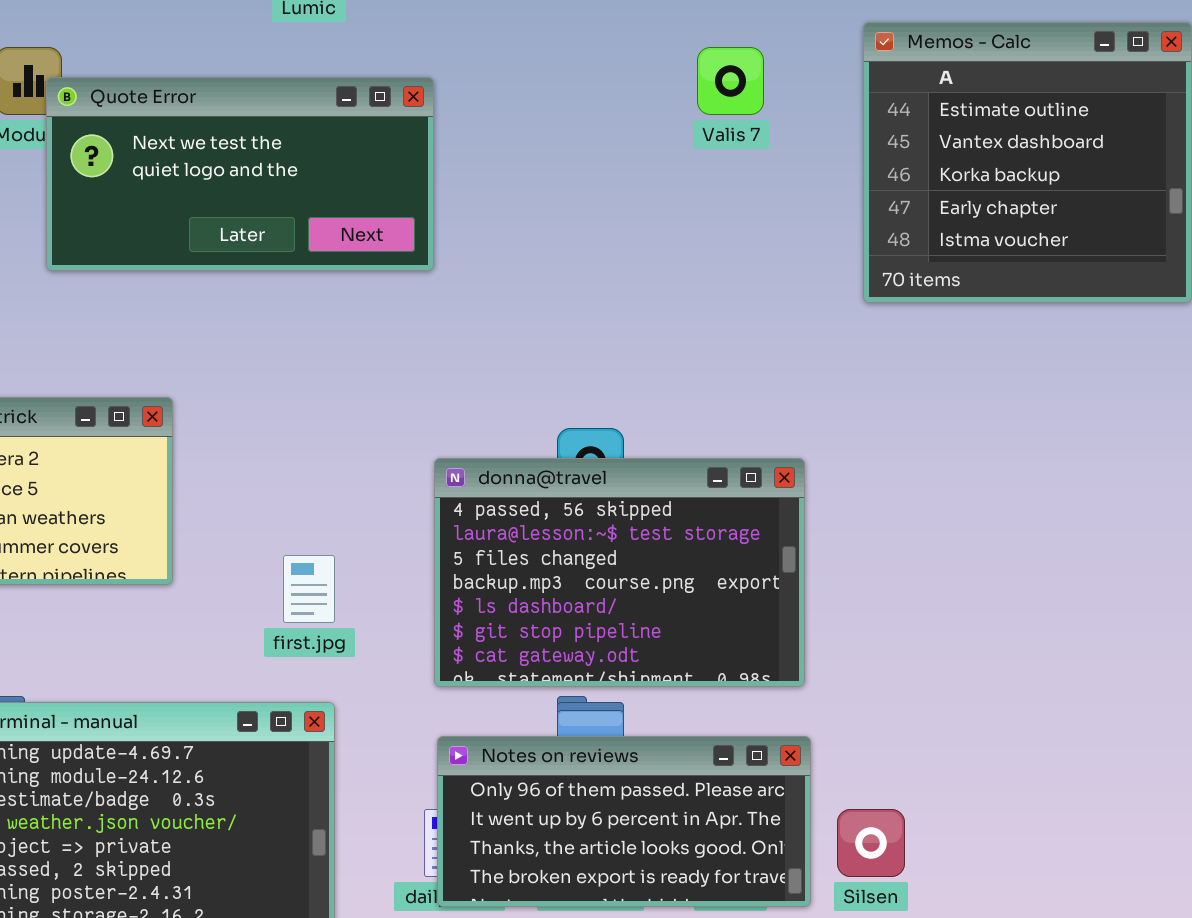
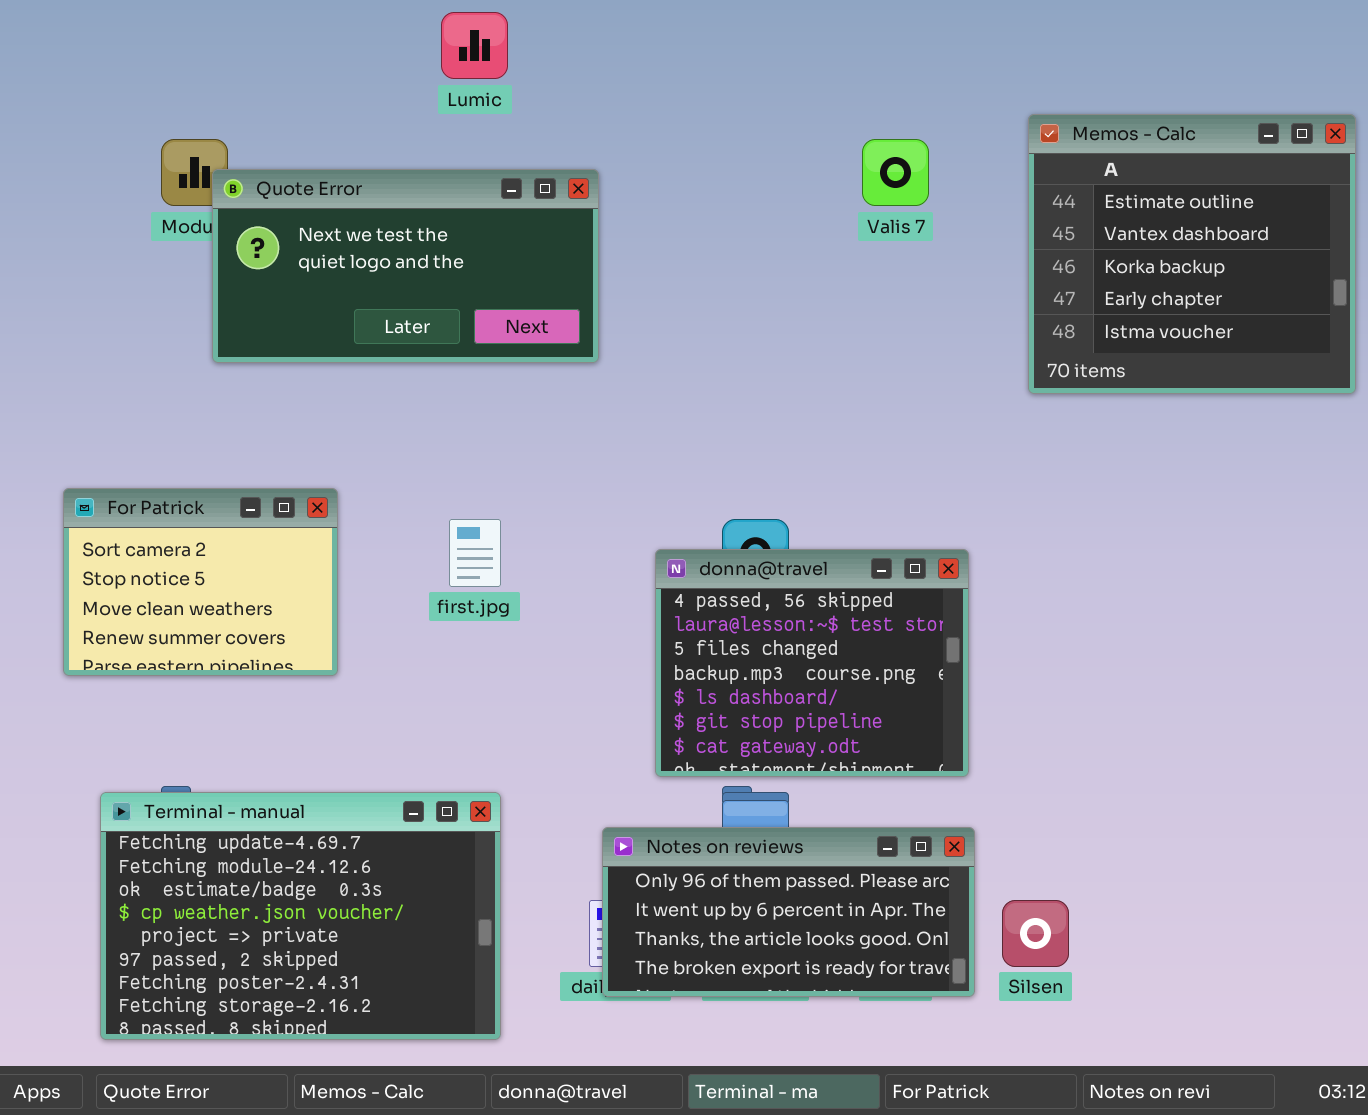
donna@travel: [434,458,805,687] -> [655,549,969,777], resized
first.jpg: [283,555,335,623] -> [449,519,501,587], moved

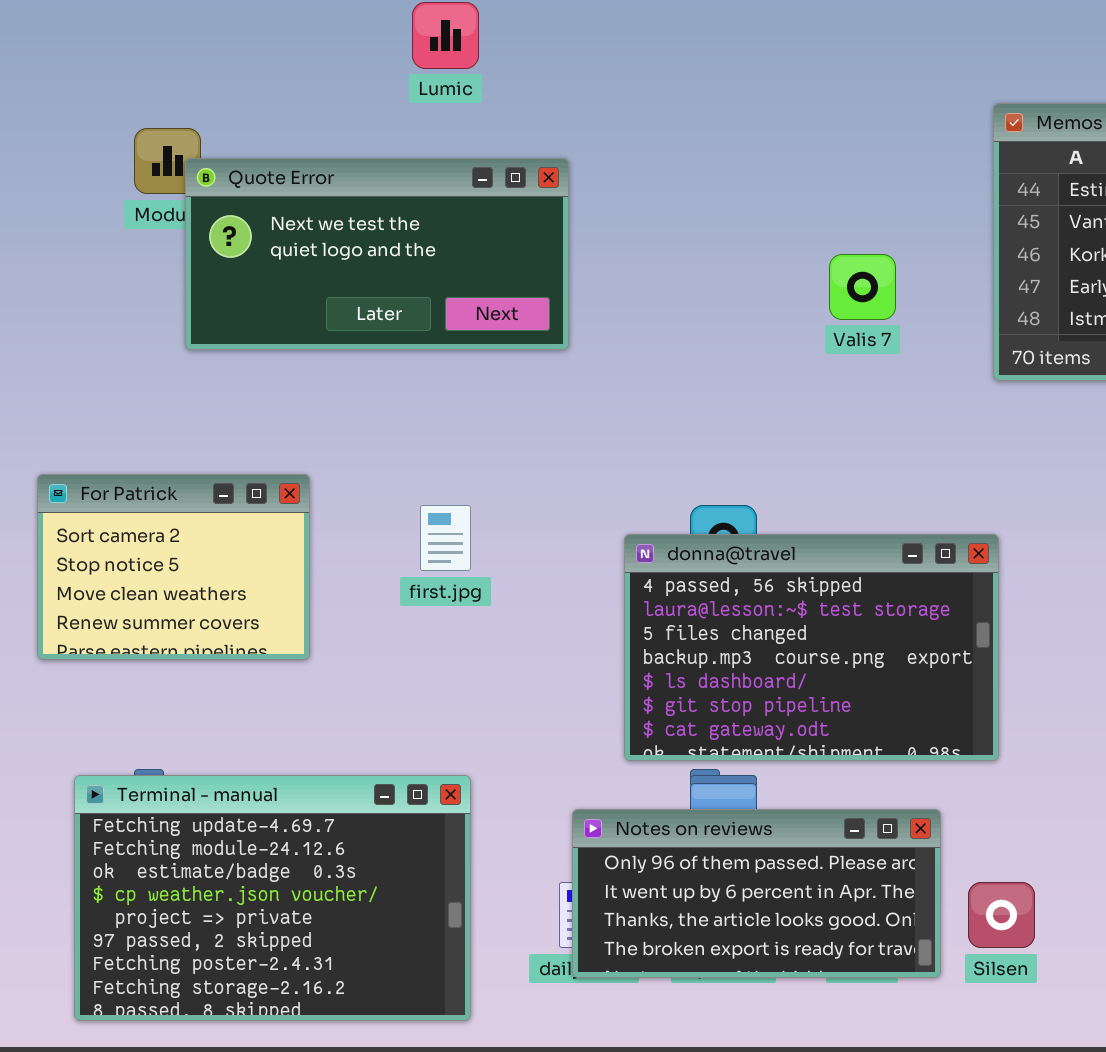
Valis 7: [862,139,929,206] -> [829,254,896,320], moved
donna@travel: [655,549,969,777] -> [624,534,999,761], resized

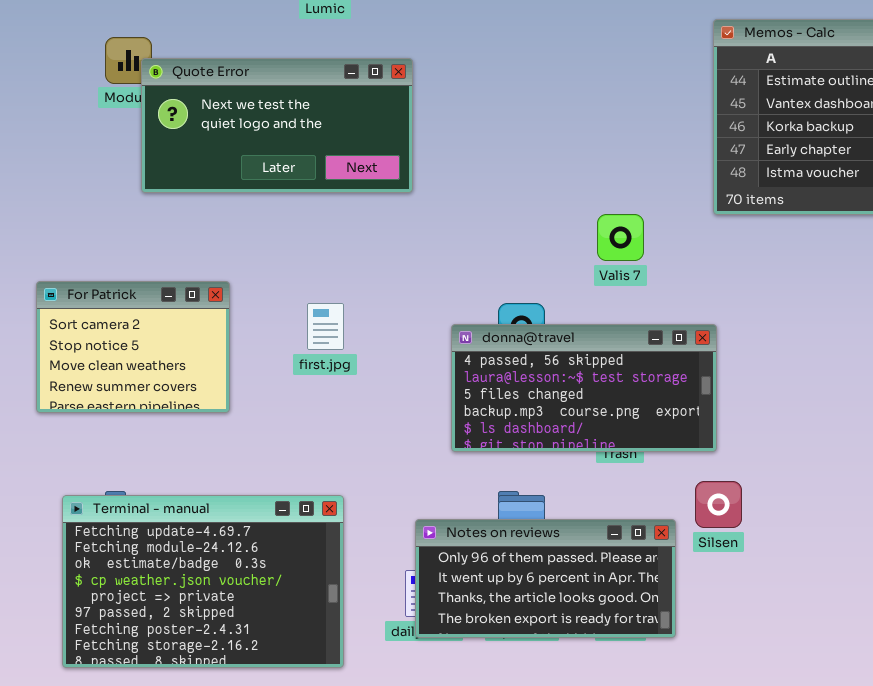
Valis 7: [829,254,896,320] -> [597,214,644,261], moved
donna@travel: [624,534,999,761] -> [451,324,717,452], resized
Silsen: [968,882,1035,948] -> [695,481,742,528], moved

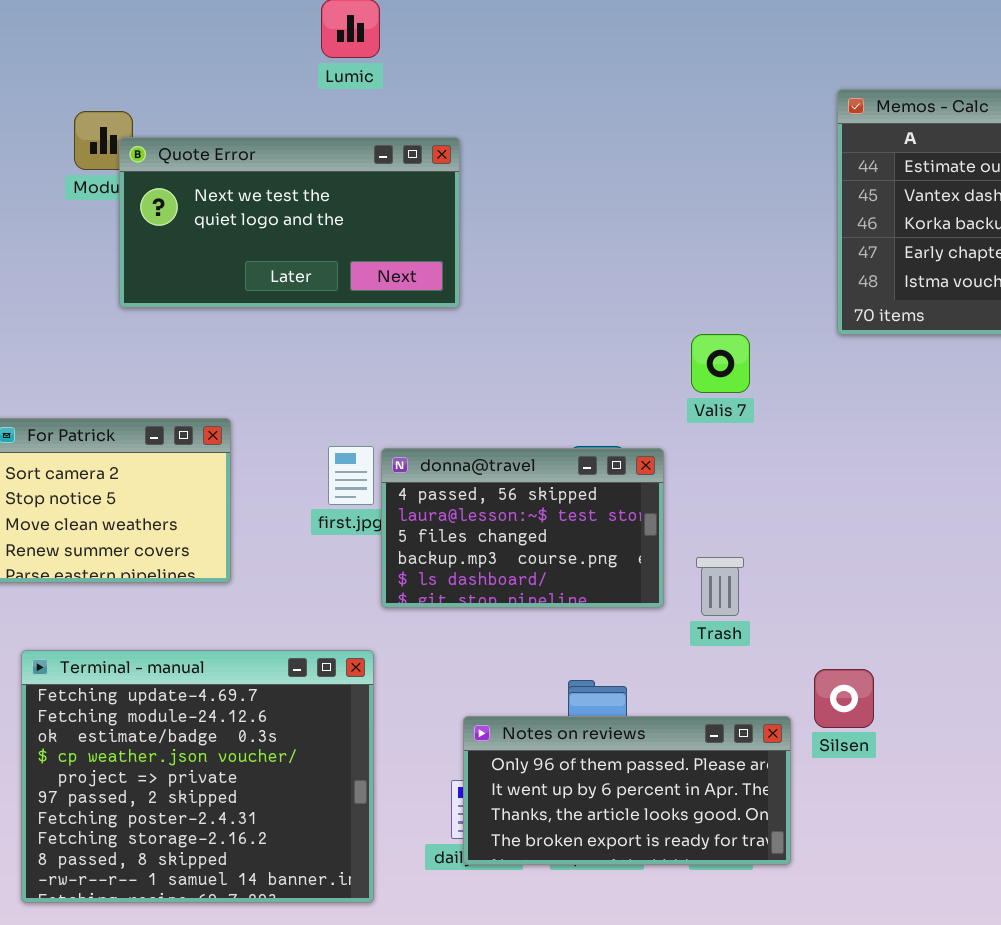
donna@travel: [451,324,717,452] -> [381,448,664,608], moved, resized
Terminal - manual: [62,495,344,668] -> [21,650,374,903], resized

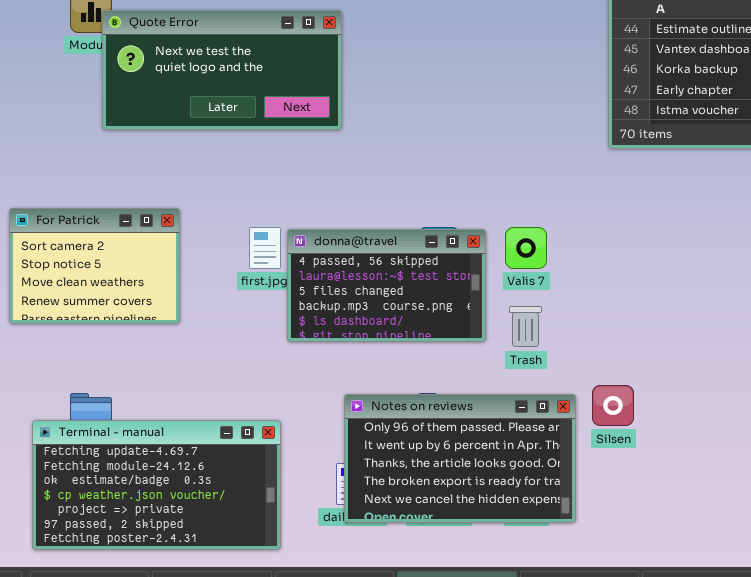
Valis 7: [691,334,750,393] -> [505,227,547,269], moved
Terminal - manual: [21,650,374,903] -> [32,420,281,550], resized
Notes on reviews: [463,716,791,865] -> [344,394,576,523], resized

